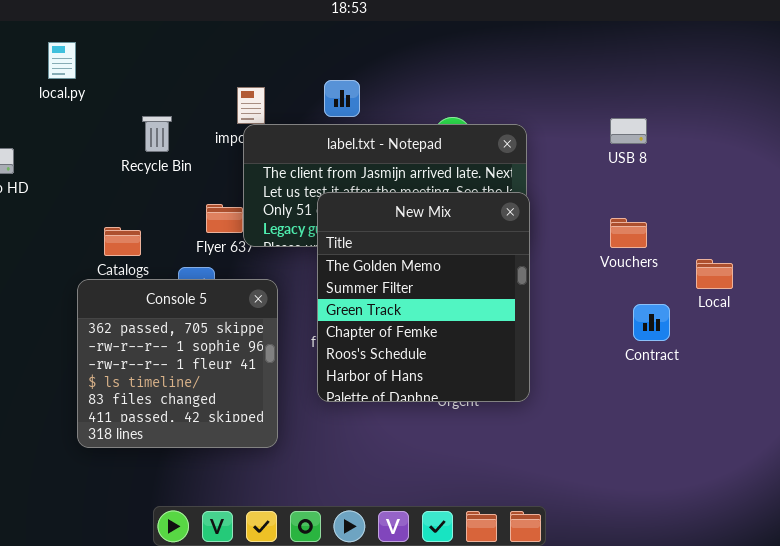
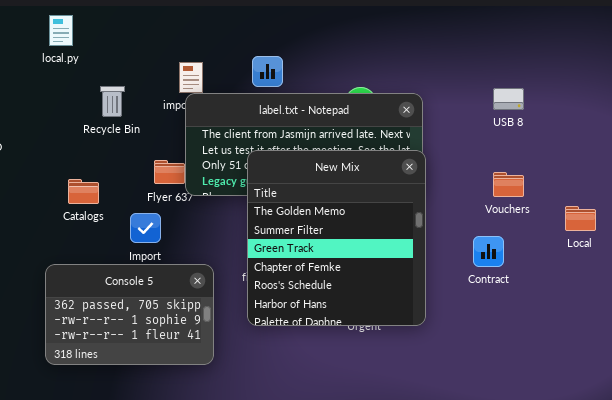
local.py: [48,42,76,79] -> [49,15,73,46], moved
Console 5: [77,279,278,448] -> [45,264,214,365], resized
Contract: [633,304,670,341] -> [473,236,504,267], moved

